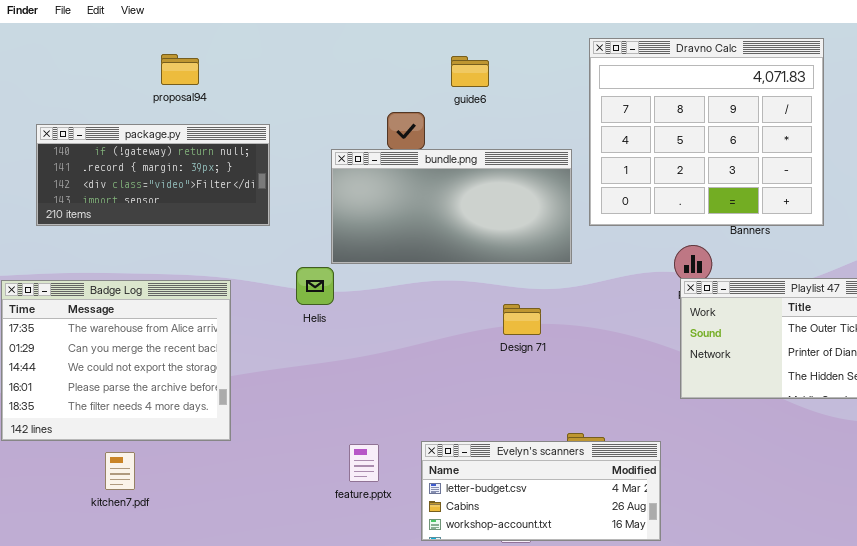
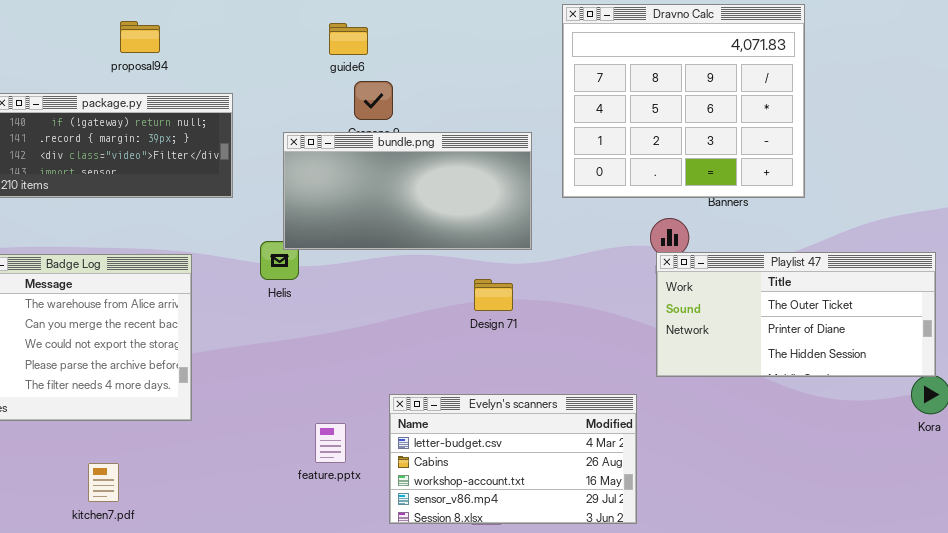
guide6: [451,56,489,87] -> [329,23,368,55], moved
bundle.png: [331,149,572,264] -> [283,132,532,250], moved
Evelyn's scanners: [421,441,661,541] -> [389,394,637,524], resized
kitchen7.pdf: [105,452,135,490] -> [88,463,119,502], moved

